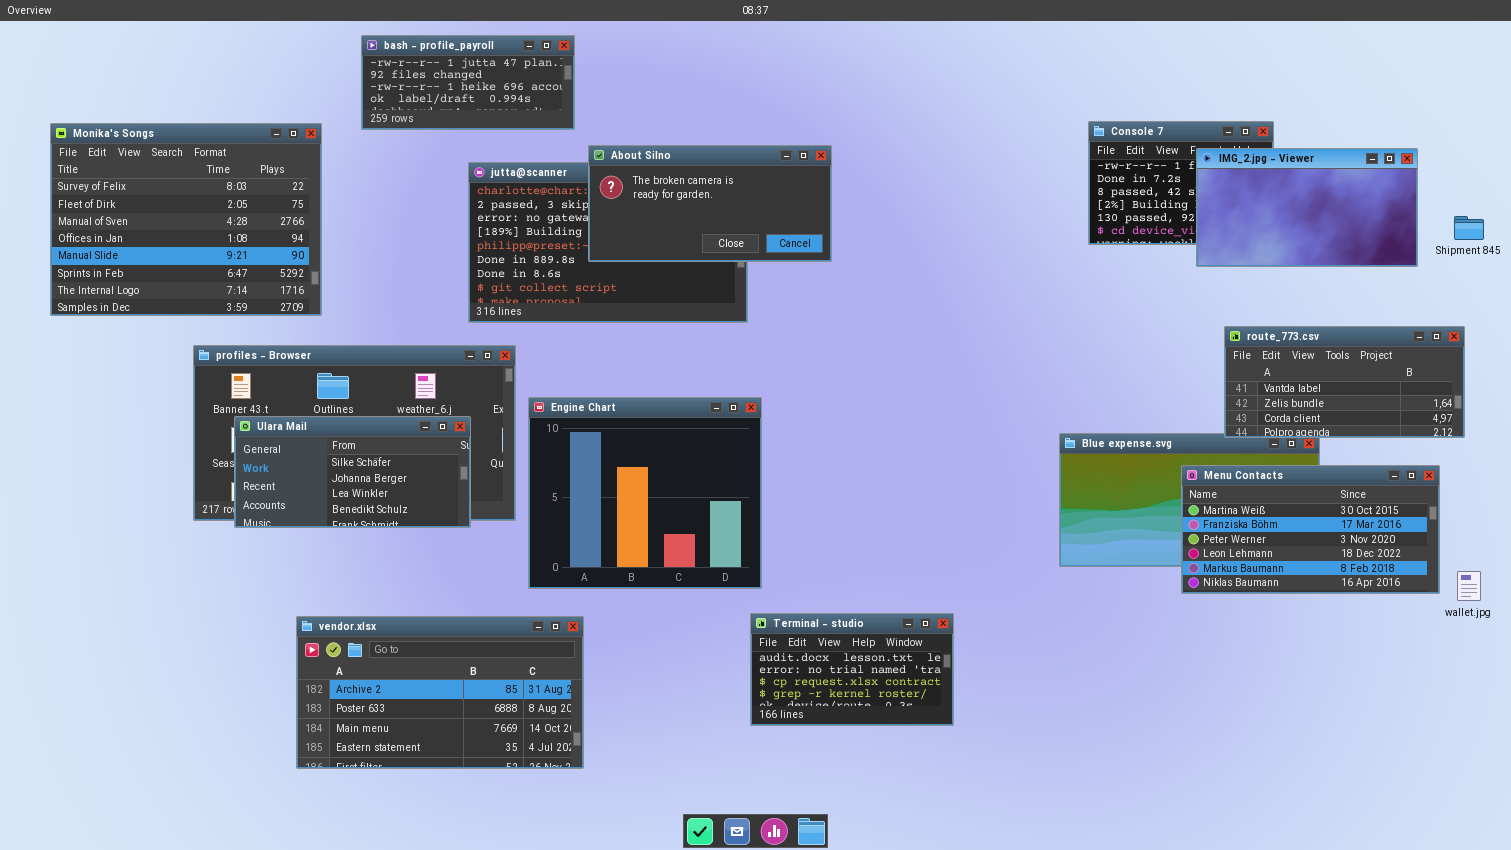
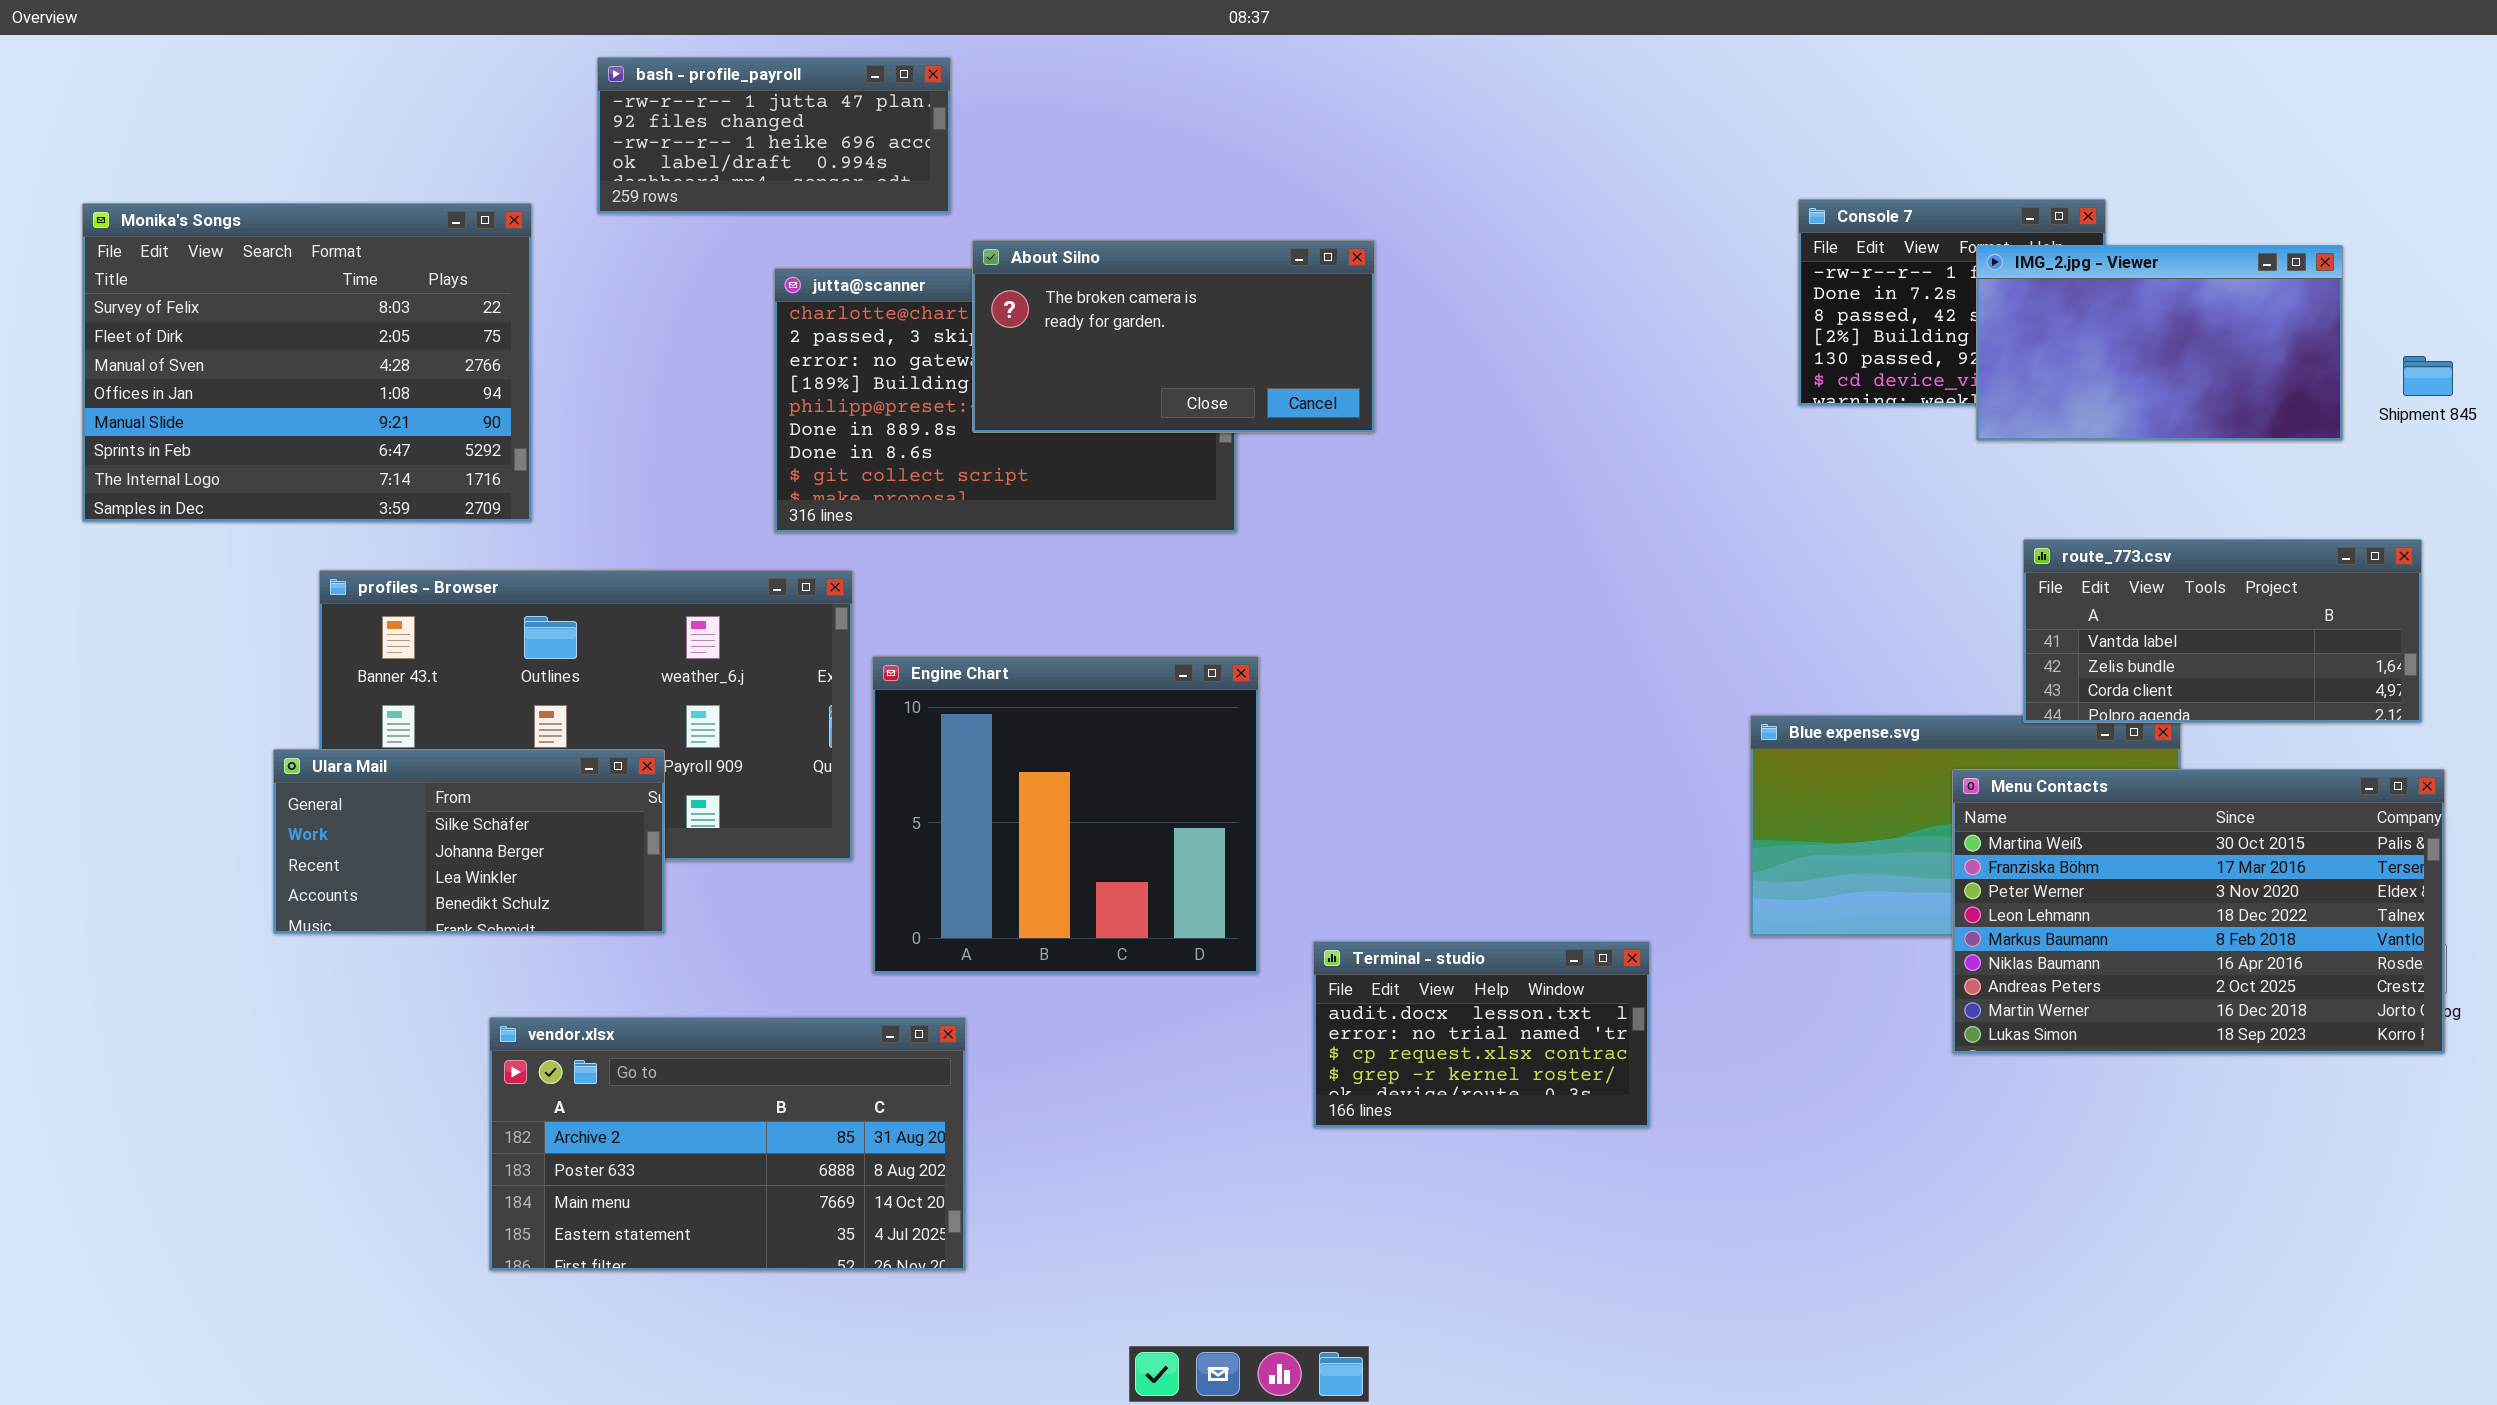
Ulara Mail: [234,416,471,528] -> [273,749,665,934], moved
Menu Contacts: [1181,465,1440,594] -> [1952,769,2445,1054], resized
Terminal - studio: [750,613,954,726] -> [1313,941,1650,1128], moved

